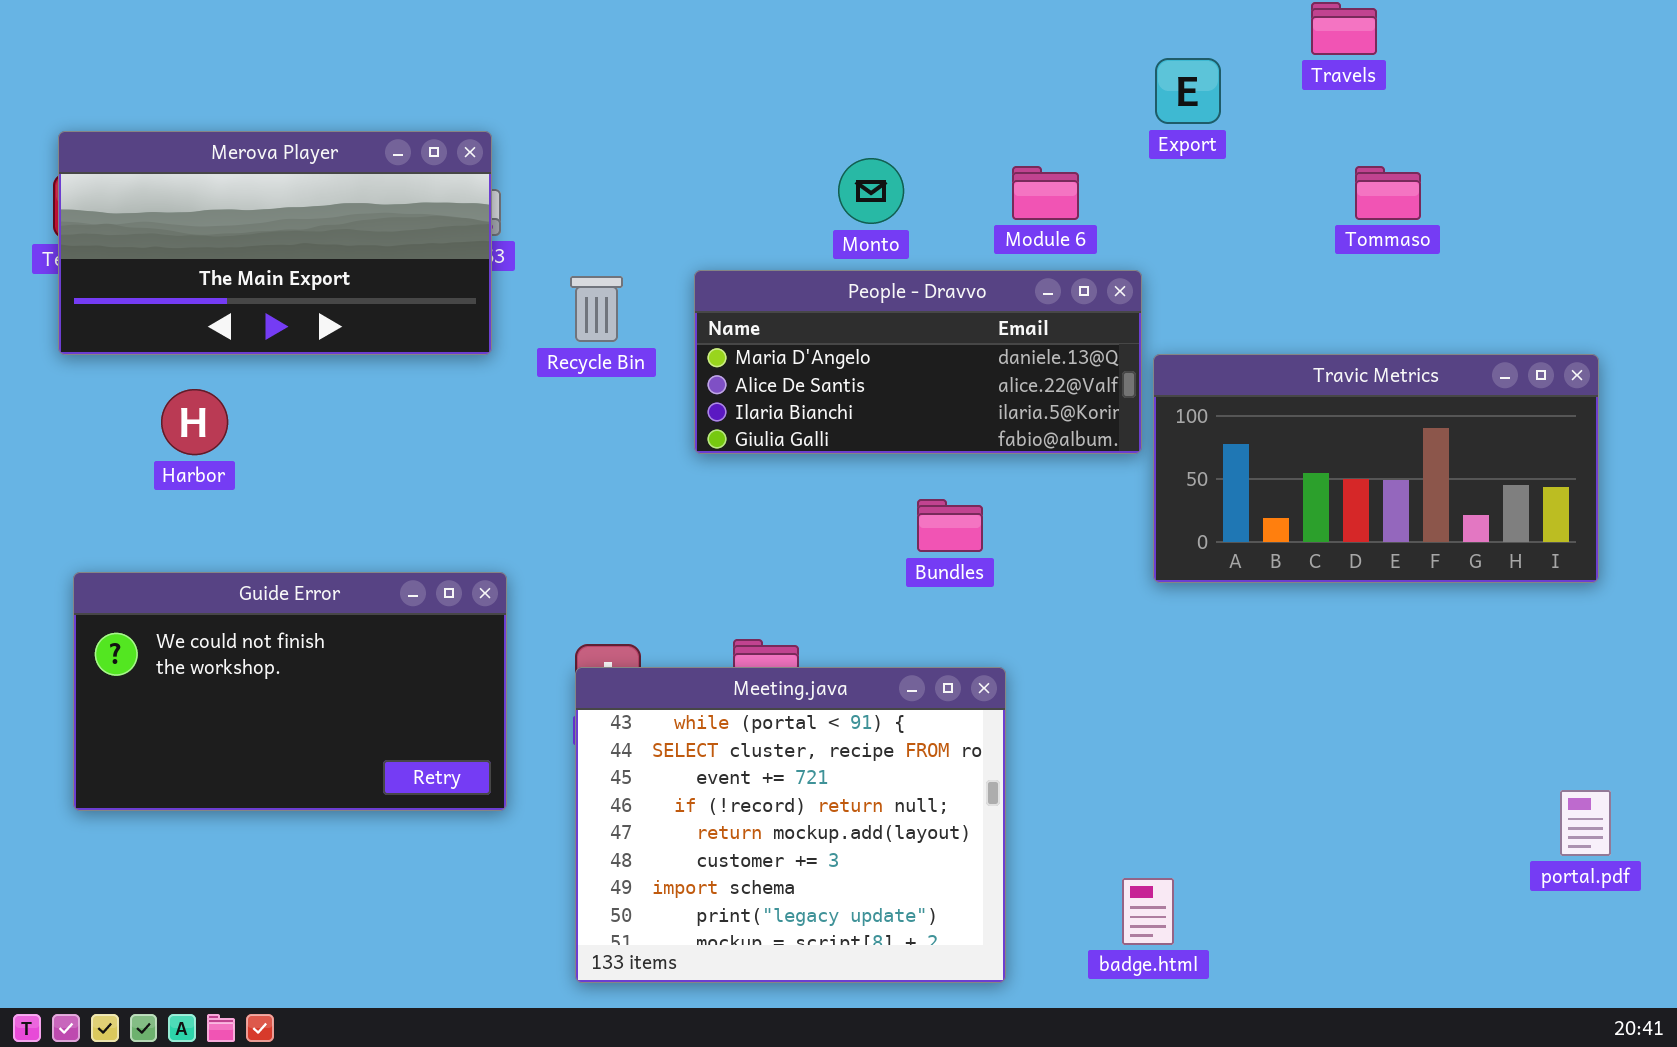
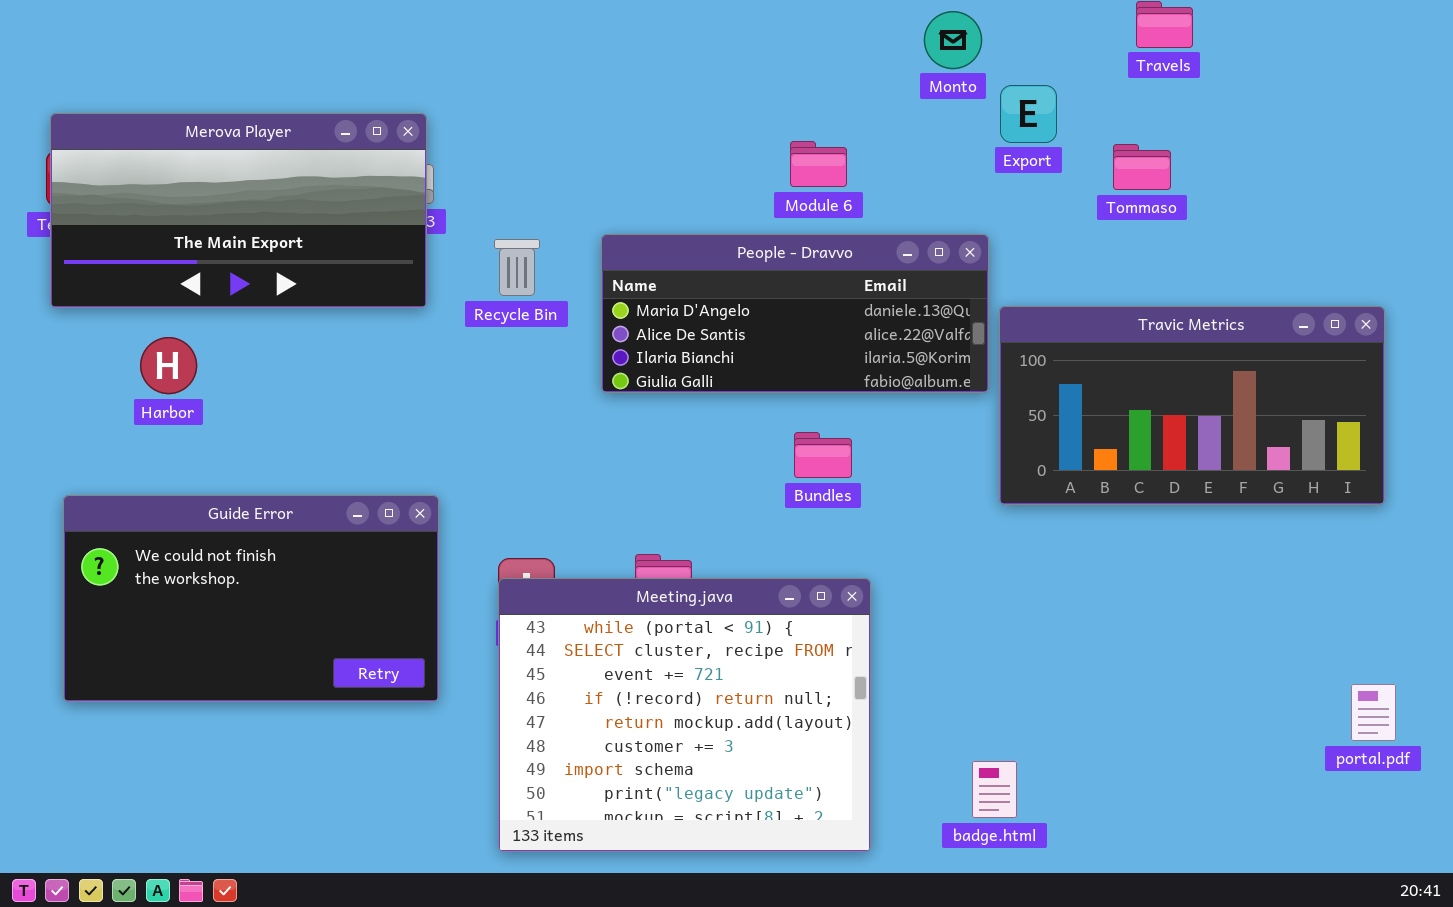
Export: [1155,58,1221,124] -> [1000,85,1057,143], moved
Monto: [838,158,904,224] -> [924,11,982,69], moved
Module 6: [1012,166,1079,220] -> [790,141,847,187], moved
Tommaso: [1355,166,1421,220] -> [1113,144,1171,190], moved

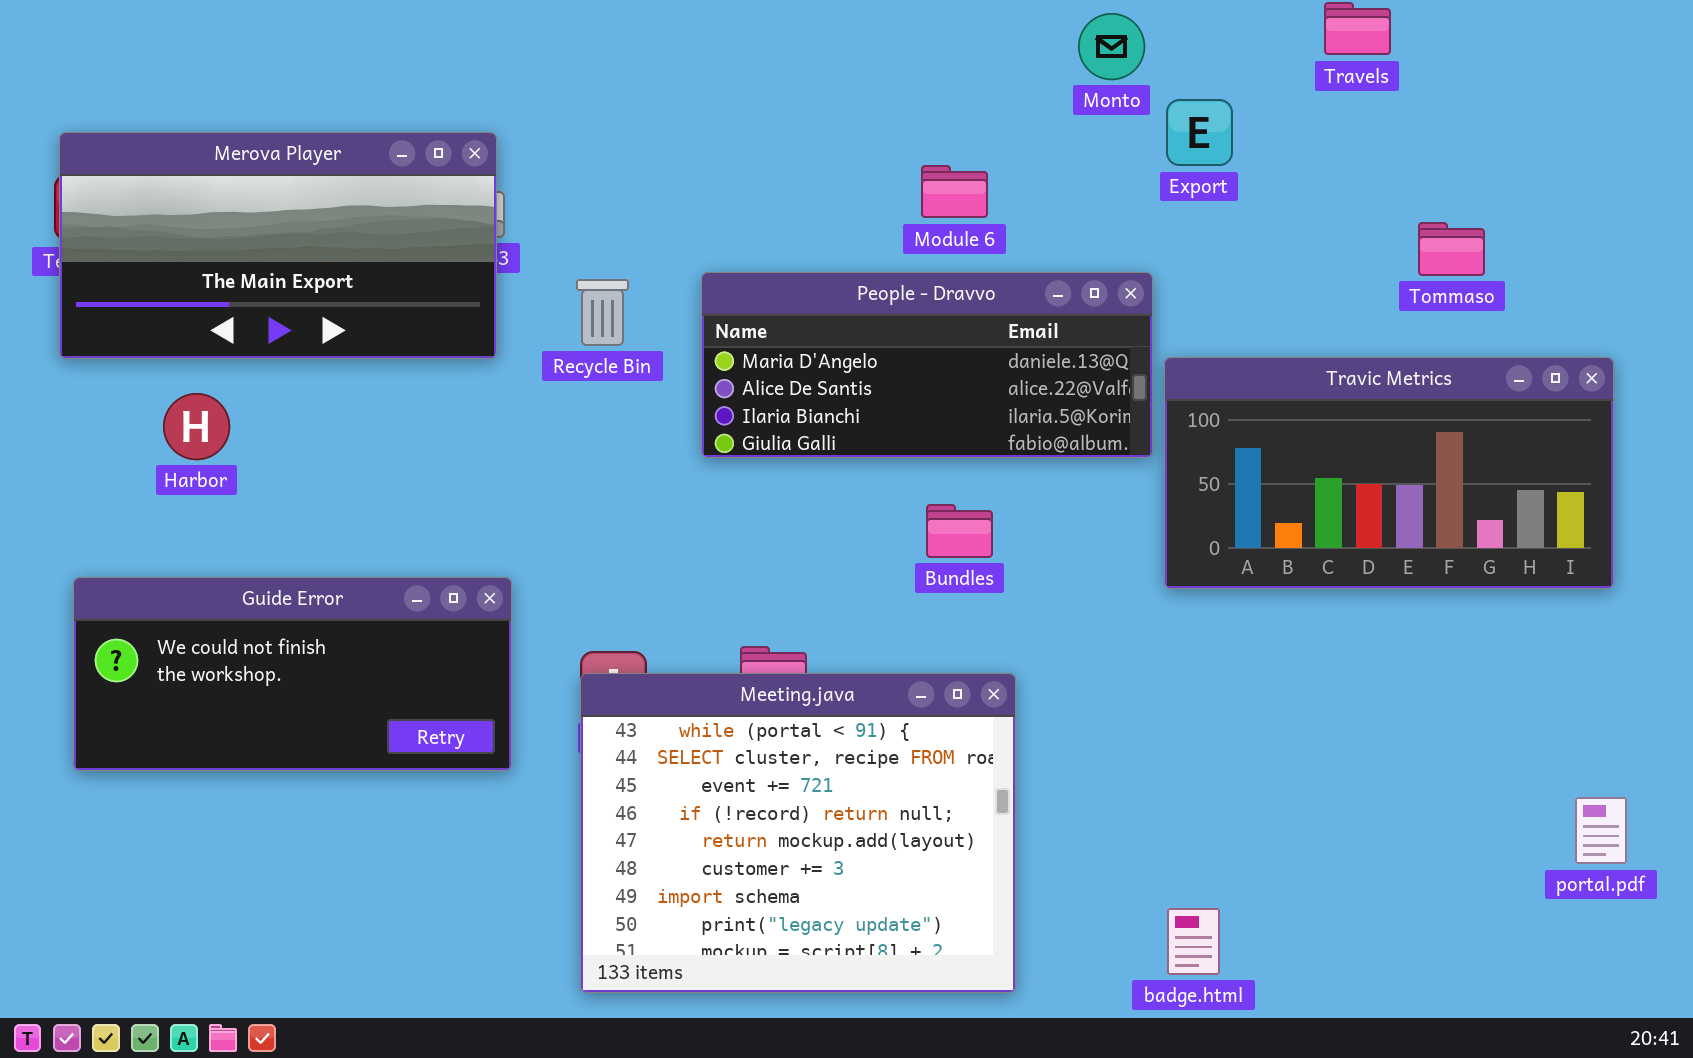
Tommaso: [1113,144,1171,190] -> [1418,222,1485,276], moved
Guide Error: [63,495,439,702] -> [73,577,512,771], resized
badge.html: [972,761,1017,818] -> [1167,908,1220,975], moved

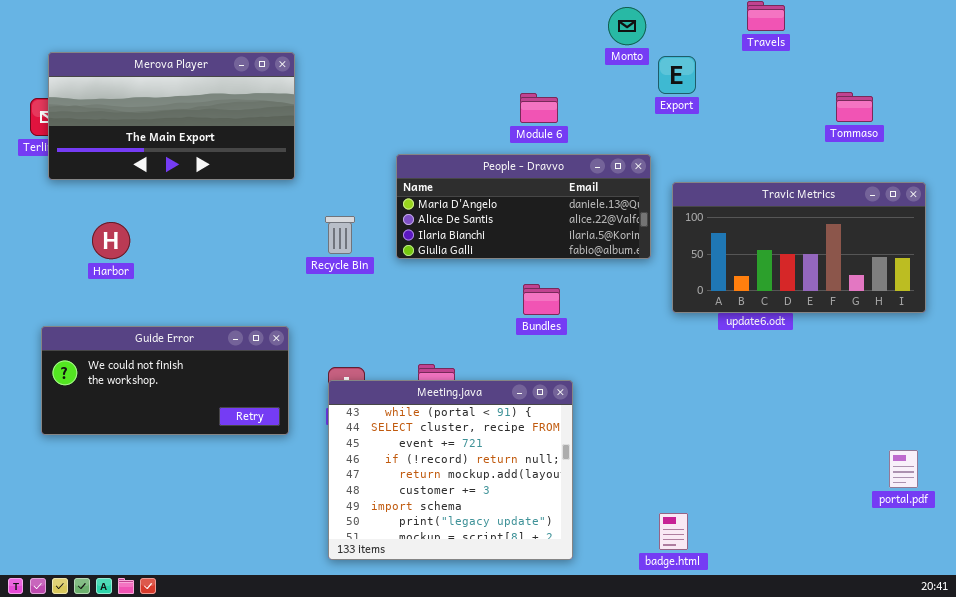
Merova Player: [59,132,497,359] -> [48,52,295,180], moved
Tommaso: [1418,222,1485,276] -> [836,92,873,122], moved
Recycle Bin: [576,279,629,346] -> [325,216,355,254], moved
Travic Metrics: [1164,357,1614,589] -> [672,182,926,313], moved

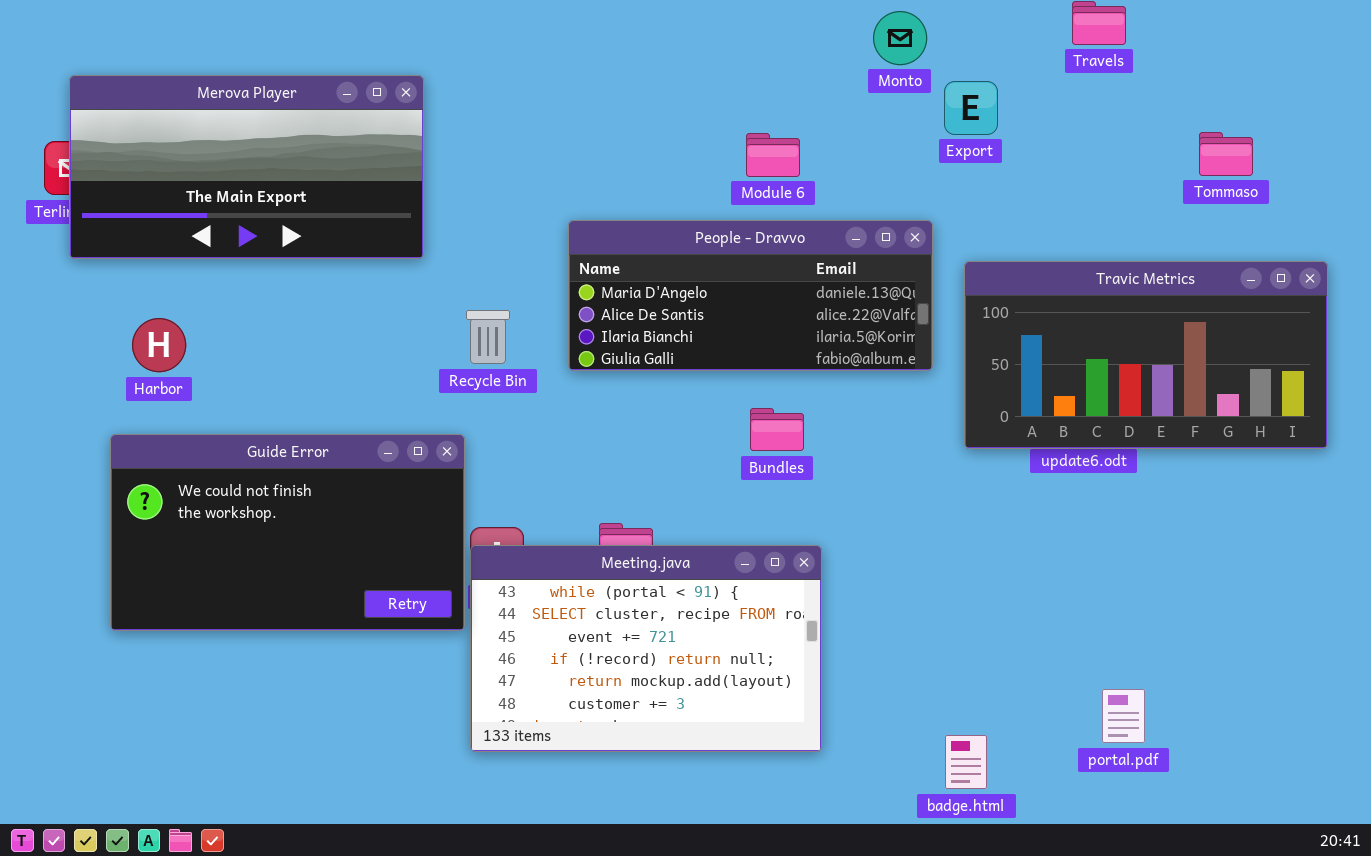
Guide Error: [41,326,289,435] -> [110,434,465,631], moved, resized
Meeting.java: [328,380,573,560] -> [470,545,822,752], resized
portal.pdf: [889,450,918,488] -> [1102,689,1145,743], moved

